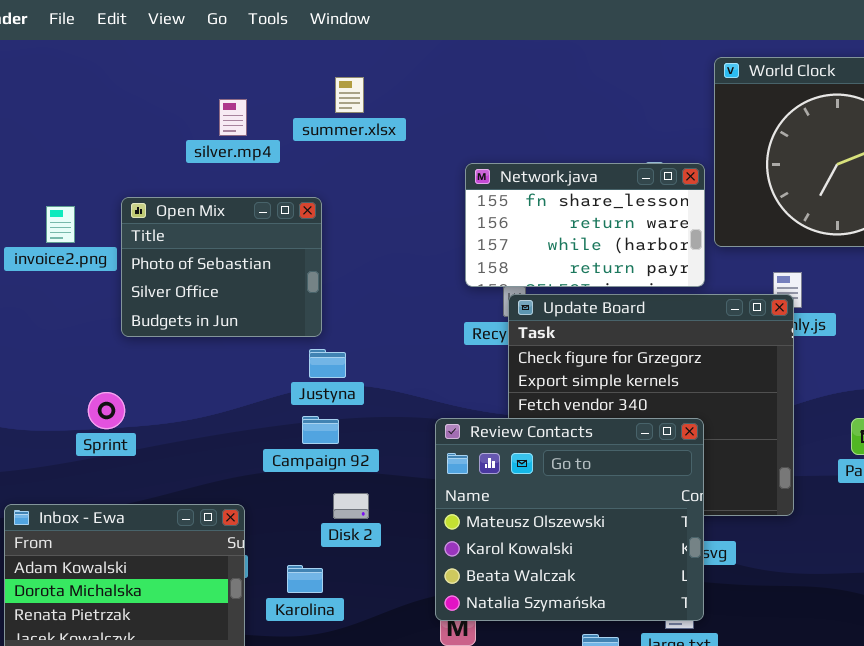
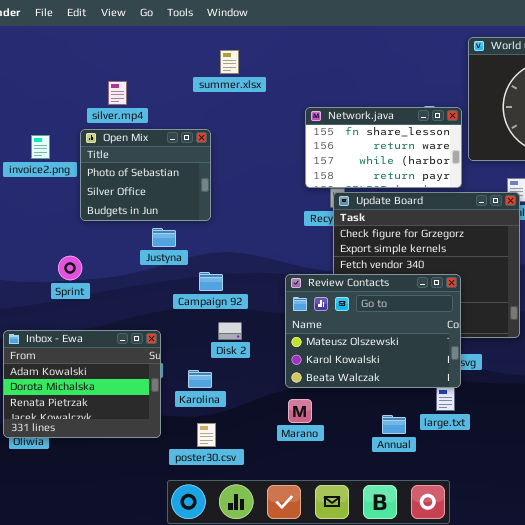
silver.mp4: [219,99,247,136] -> [108,81,127,105], moved
Justyna: [309,349,346,378] -> [152,228,176,247], moved
Review Contacts: [435,418,704,621] -> [285,274,461,388], resized

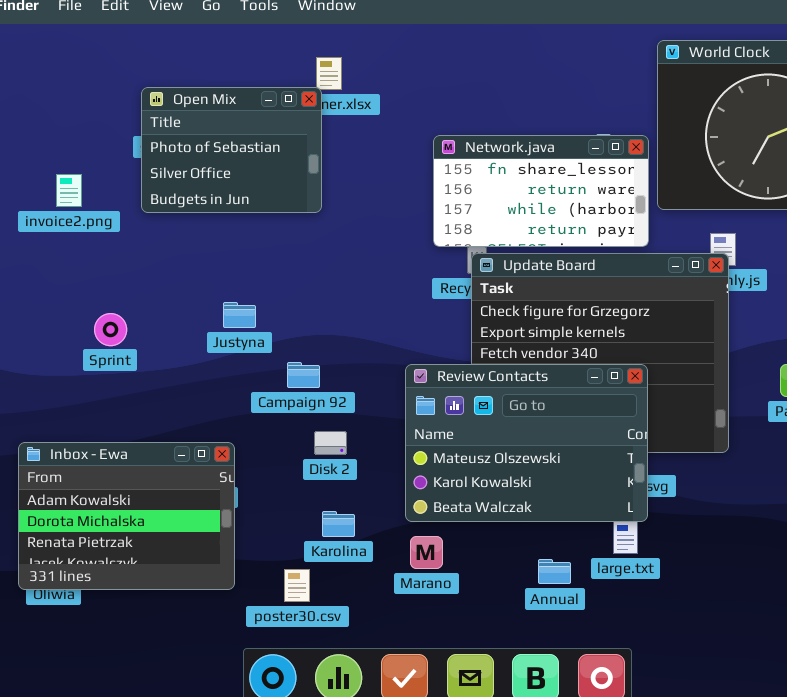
Open Mix: [80,129,211,221] -> [141,87,322,213], moved
Sprint: [58,256,82,280] -> [94,313,127,346], moved
Karolina: [188,370,212,388] -> [322,511,355,537], moved

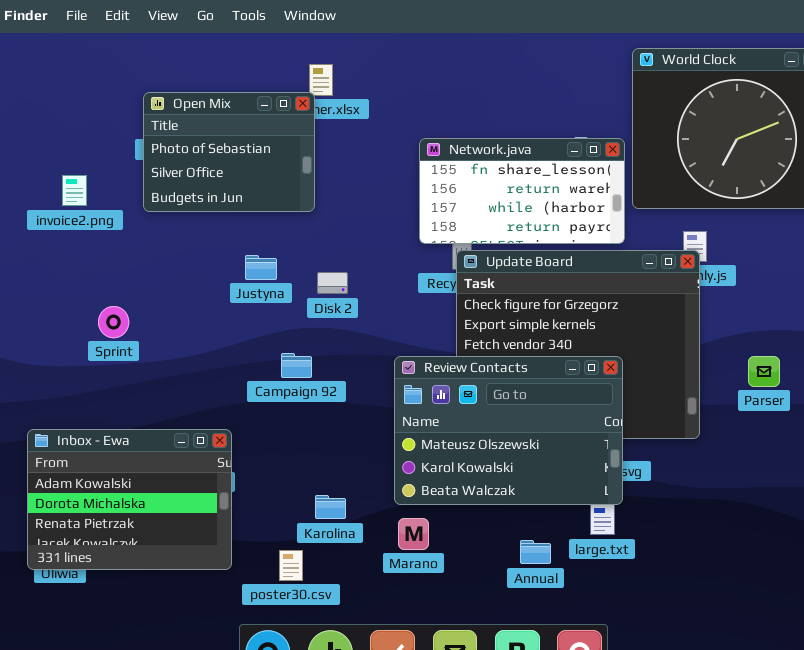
Justyna: [223,302,256,328] -> [245,255,277,280], moved
Disk 2: [314,431,347,455] -> [317,272,348,294], moved

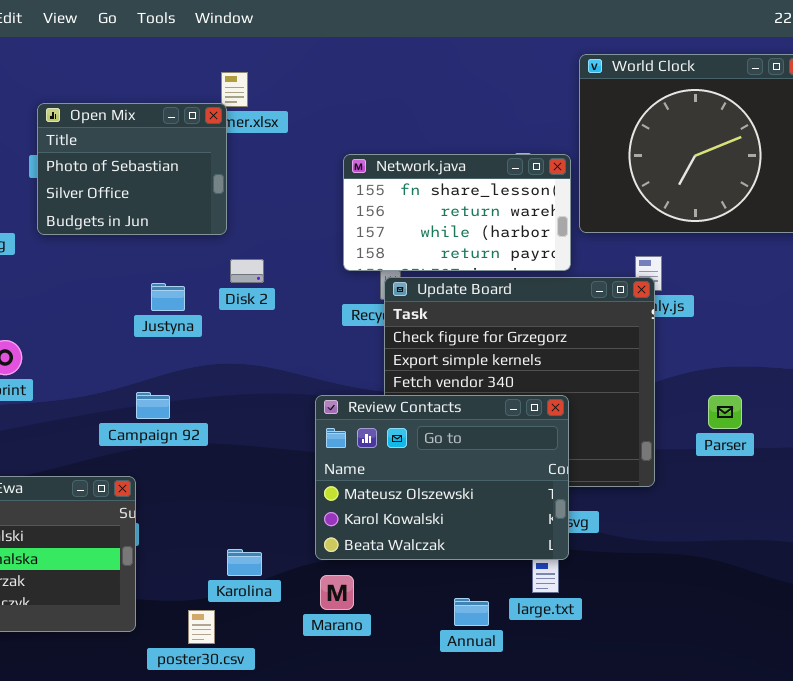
Disk 2: [317,272,348,294] -> [230,259,264,283], moved
Campaign 92: [281,353,312,378] -> [136,392,170,419], moved

